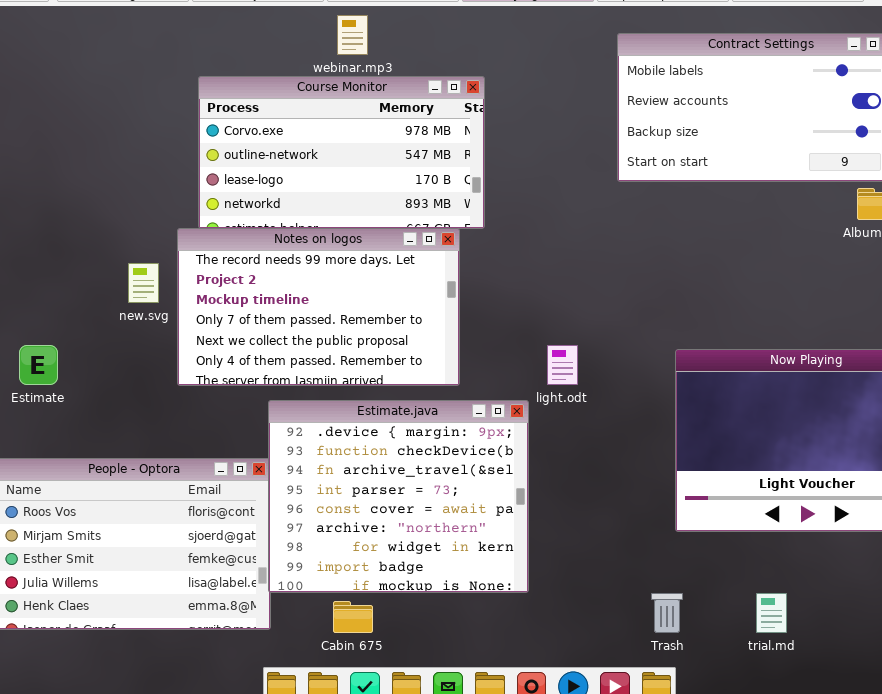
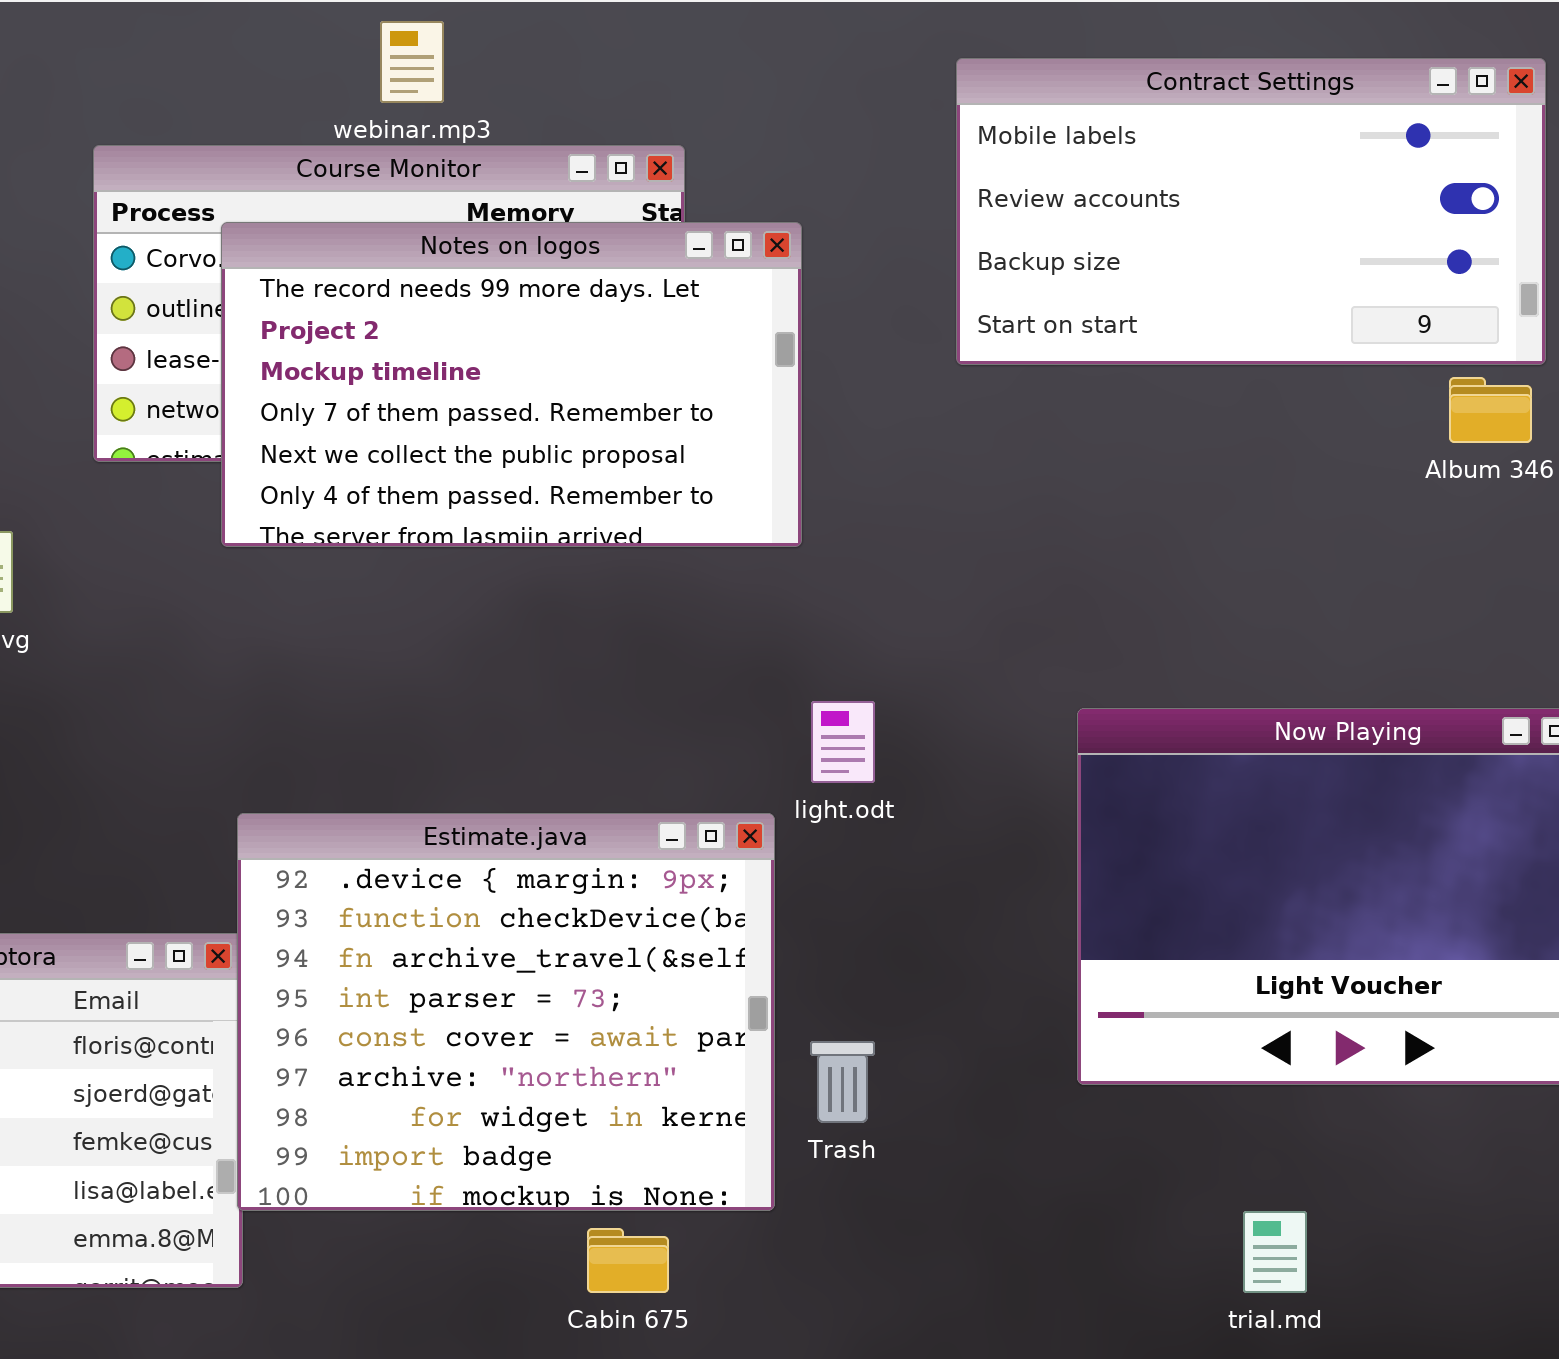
Notes on logos: [177,228,460,386] -> [221,222,802,547], moved
Trash: [651,593,683,633] -> [810,1041,875,1123], moved
Cabin 675: [333,601,373,633] -> [587,1228,669,1293], moved

